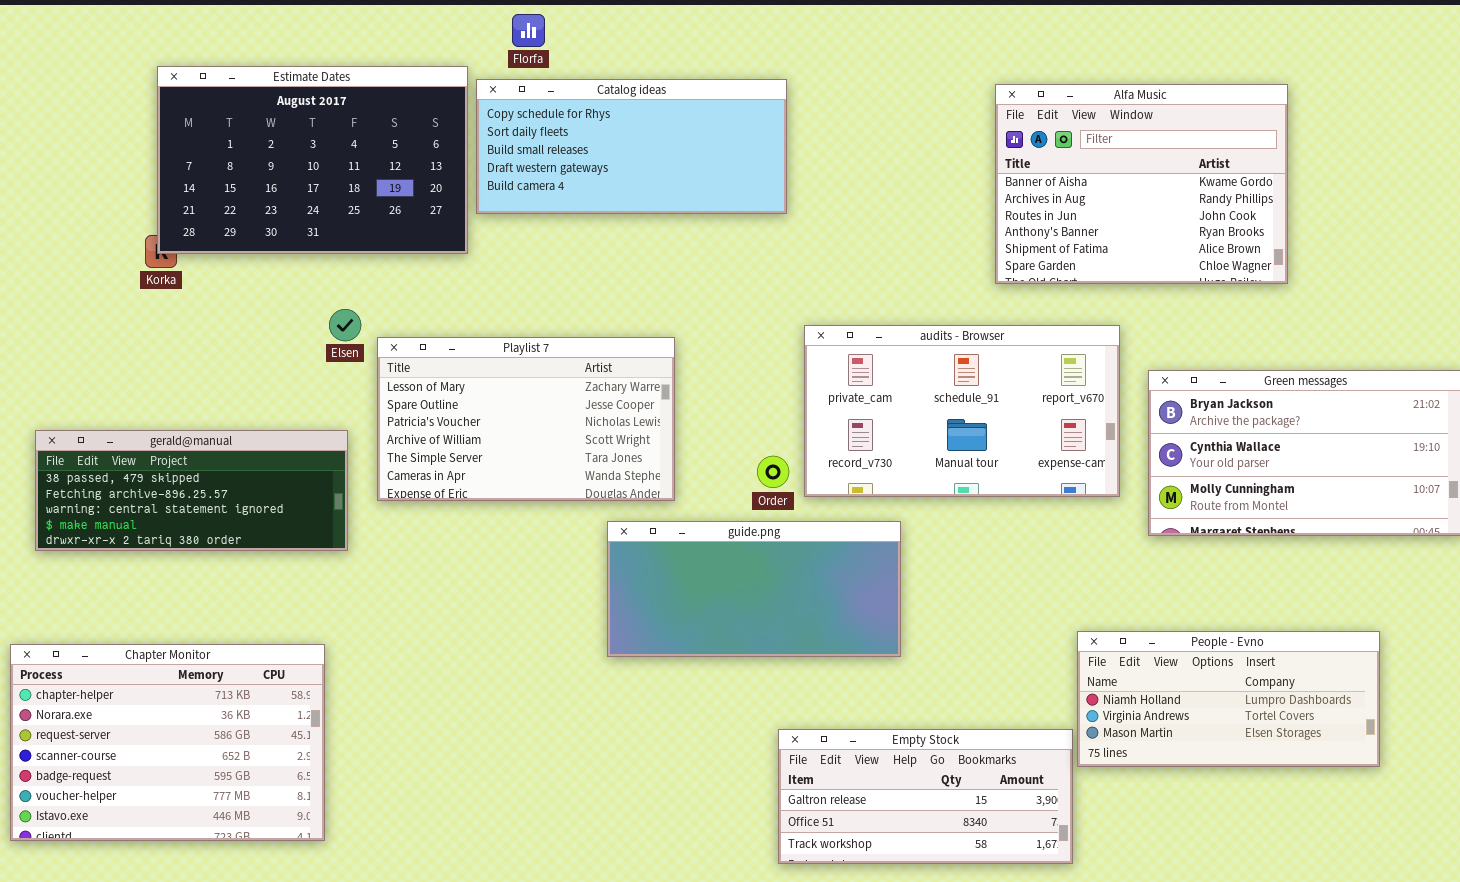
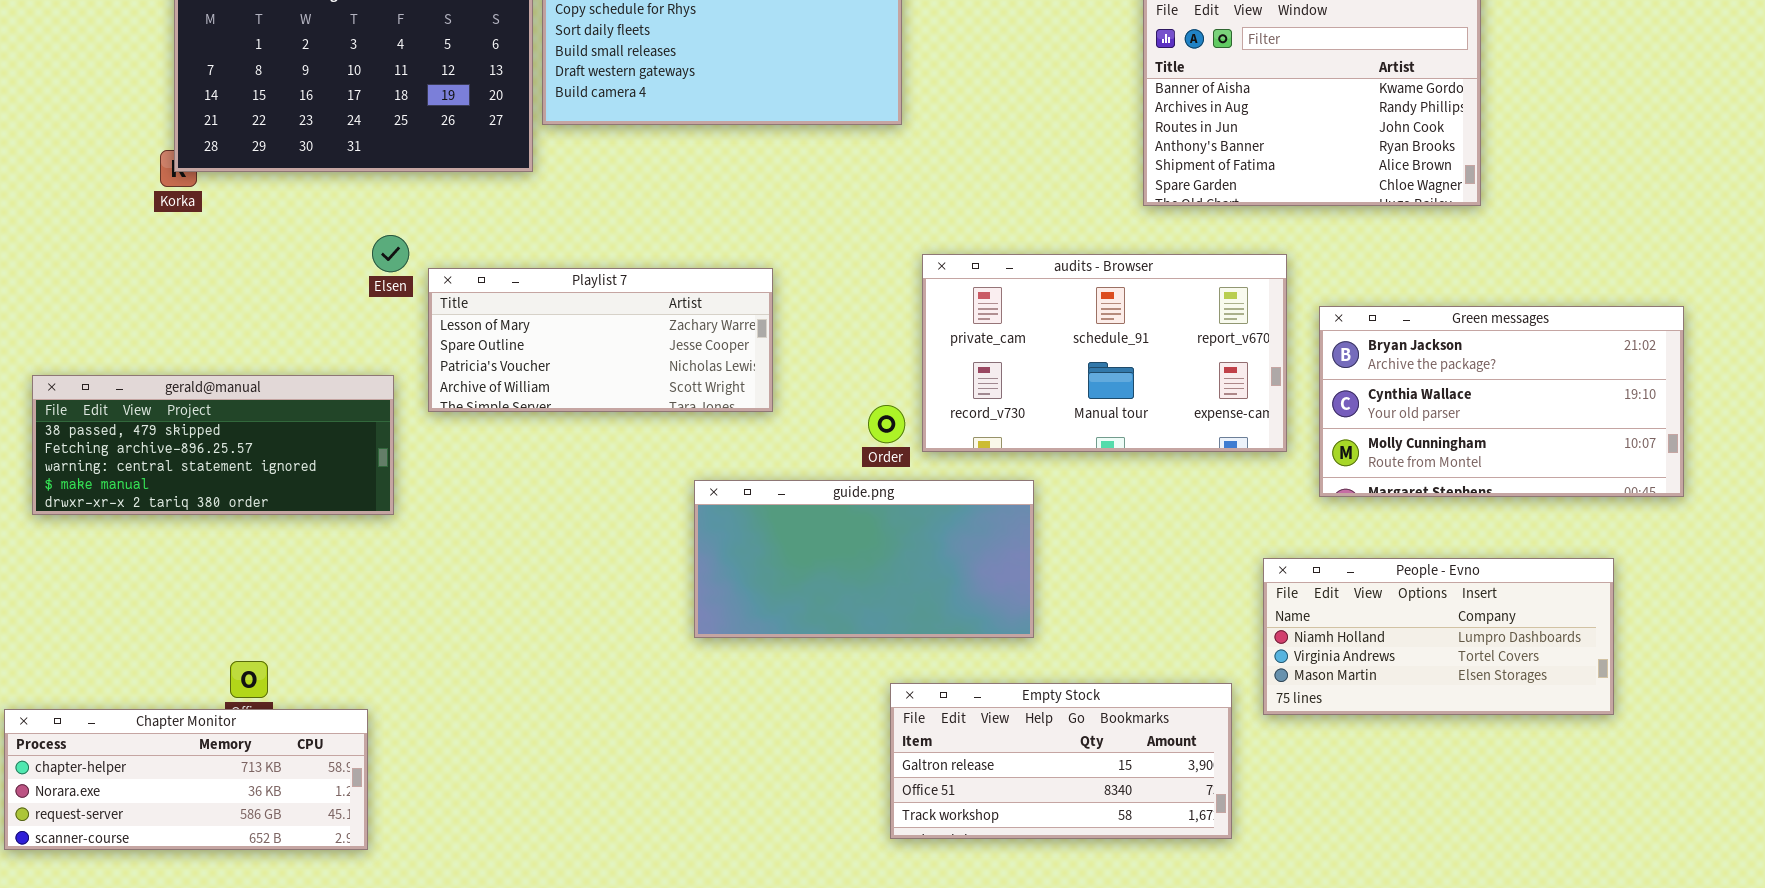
Playlist 7: [377,337,675,501] -> [428,268,773,412], resized
People - Evno: [1077,631,1380,767] -> [1263,558,1614,715], moved
Chapter Monitor: [10,644,325,841] -> [4,709,368,850], resized
Empty Stock: [778,729,1073,864] -> [890,683,1232,839], moved

